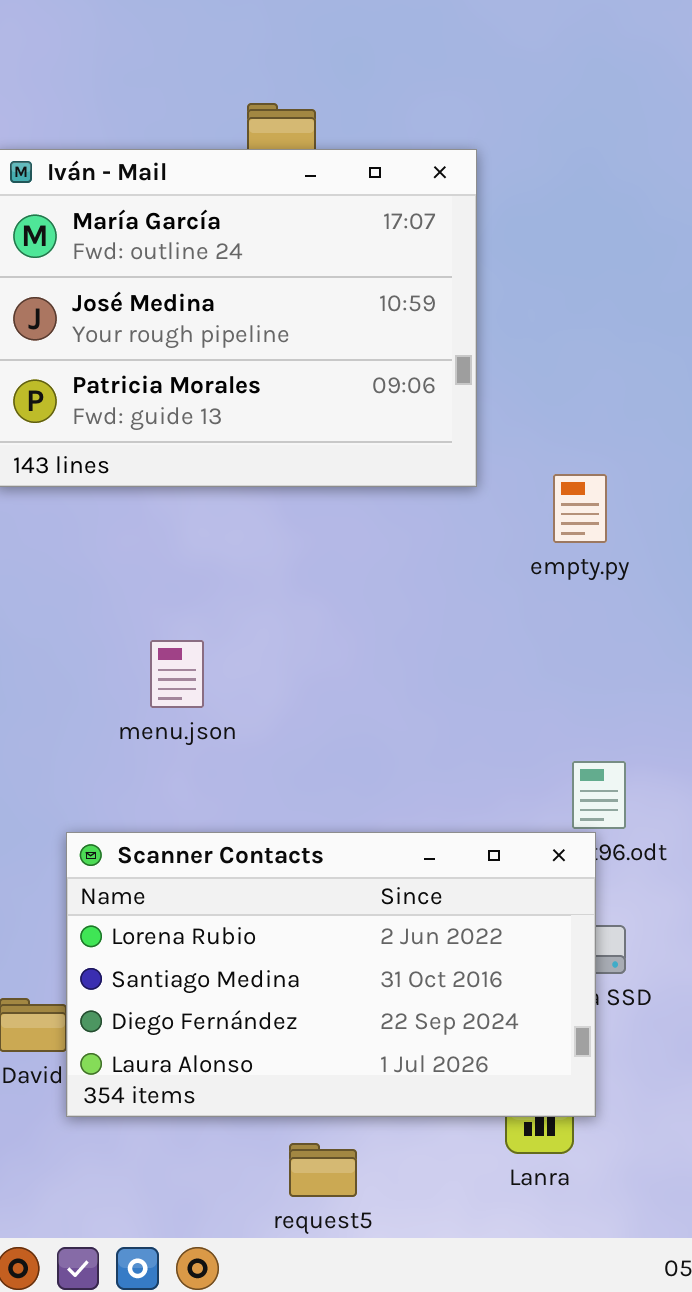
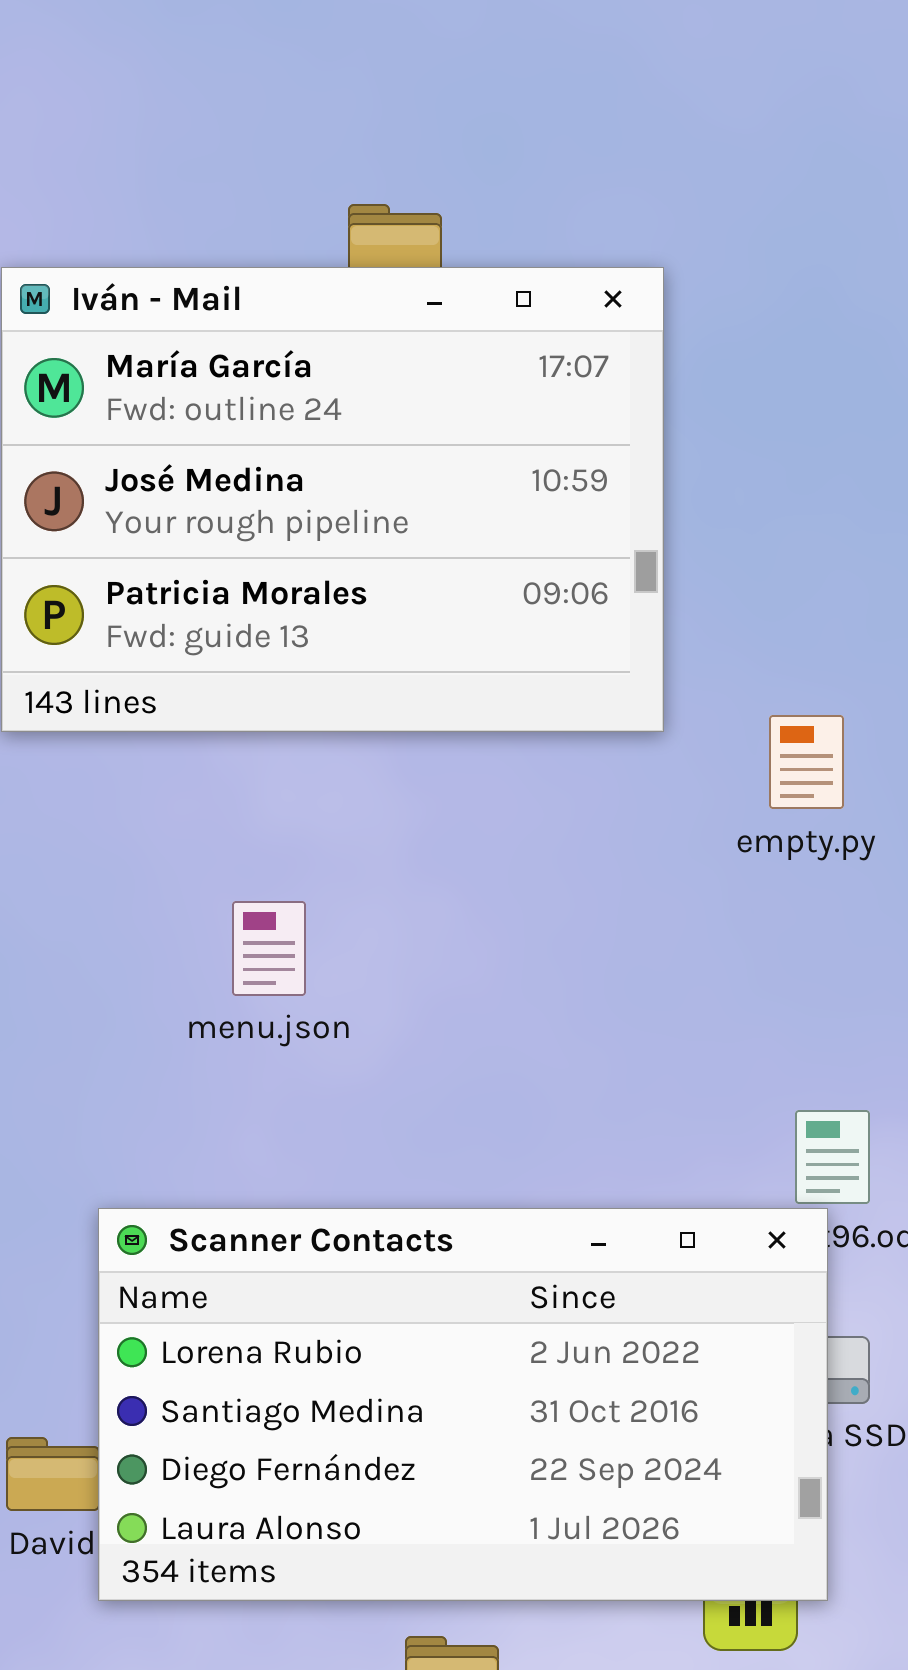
menu.json: [150,640,204,708] -> [232,901,306,996], moved

